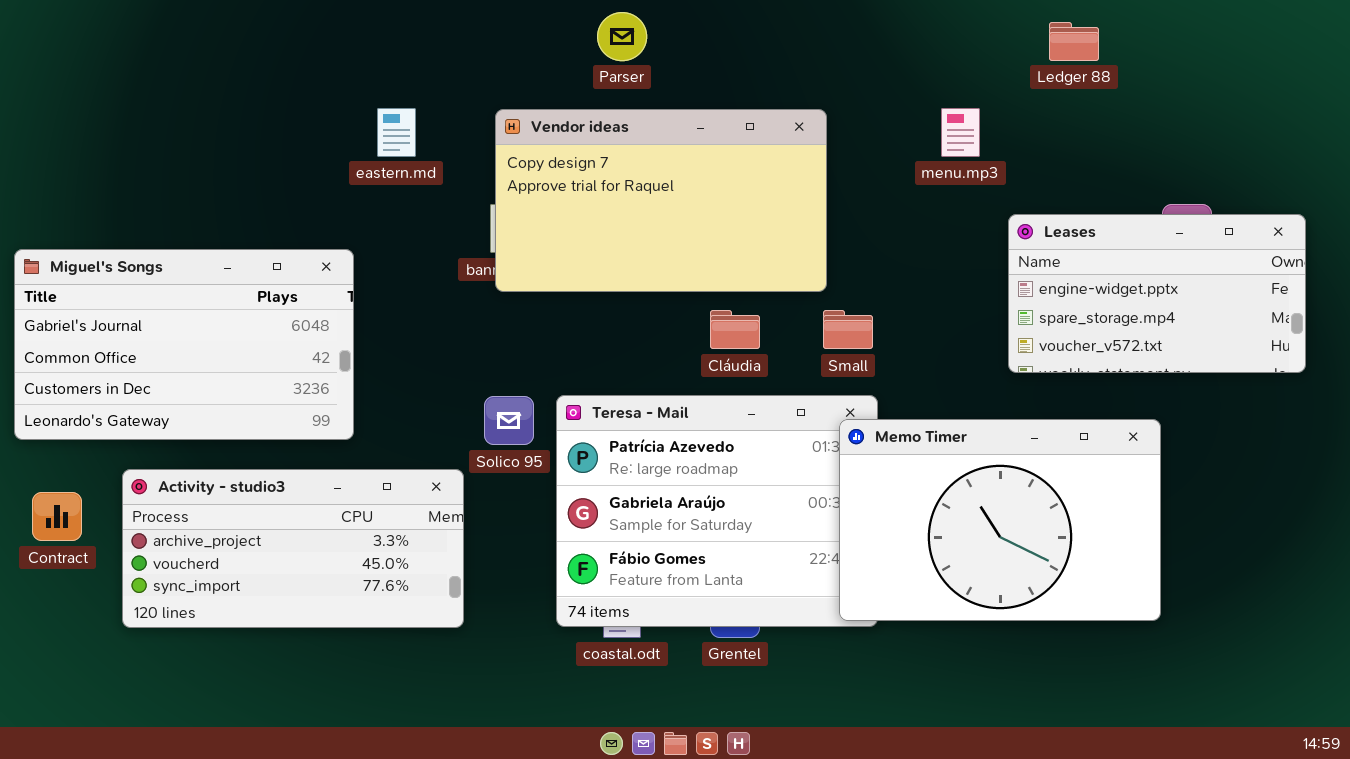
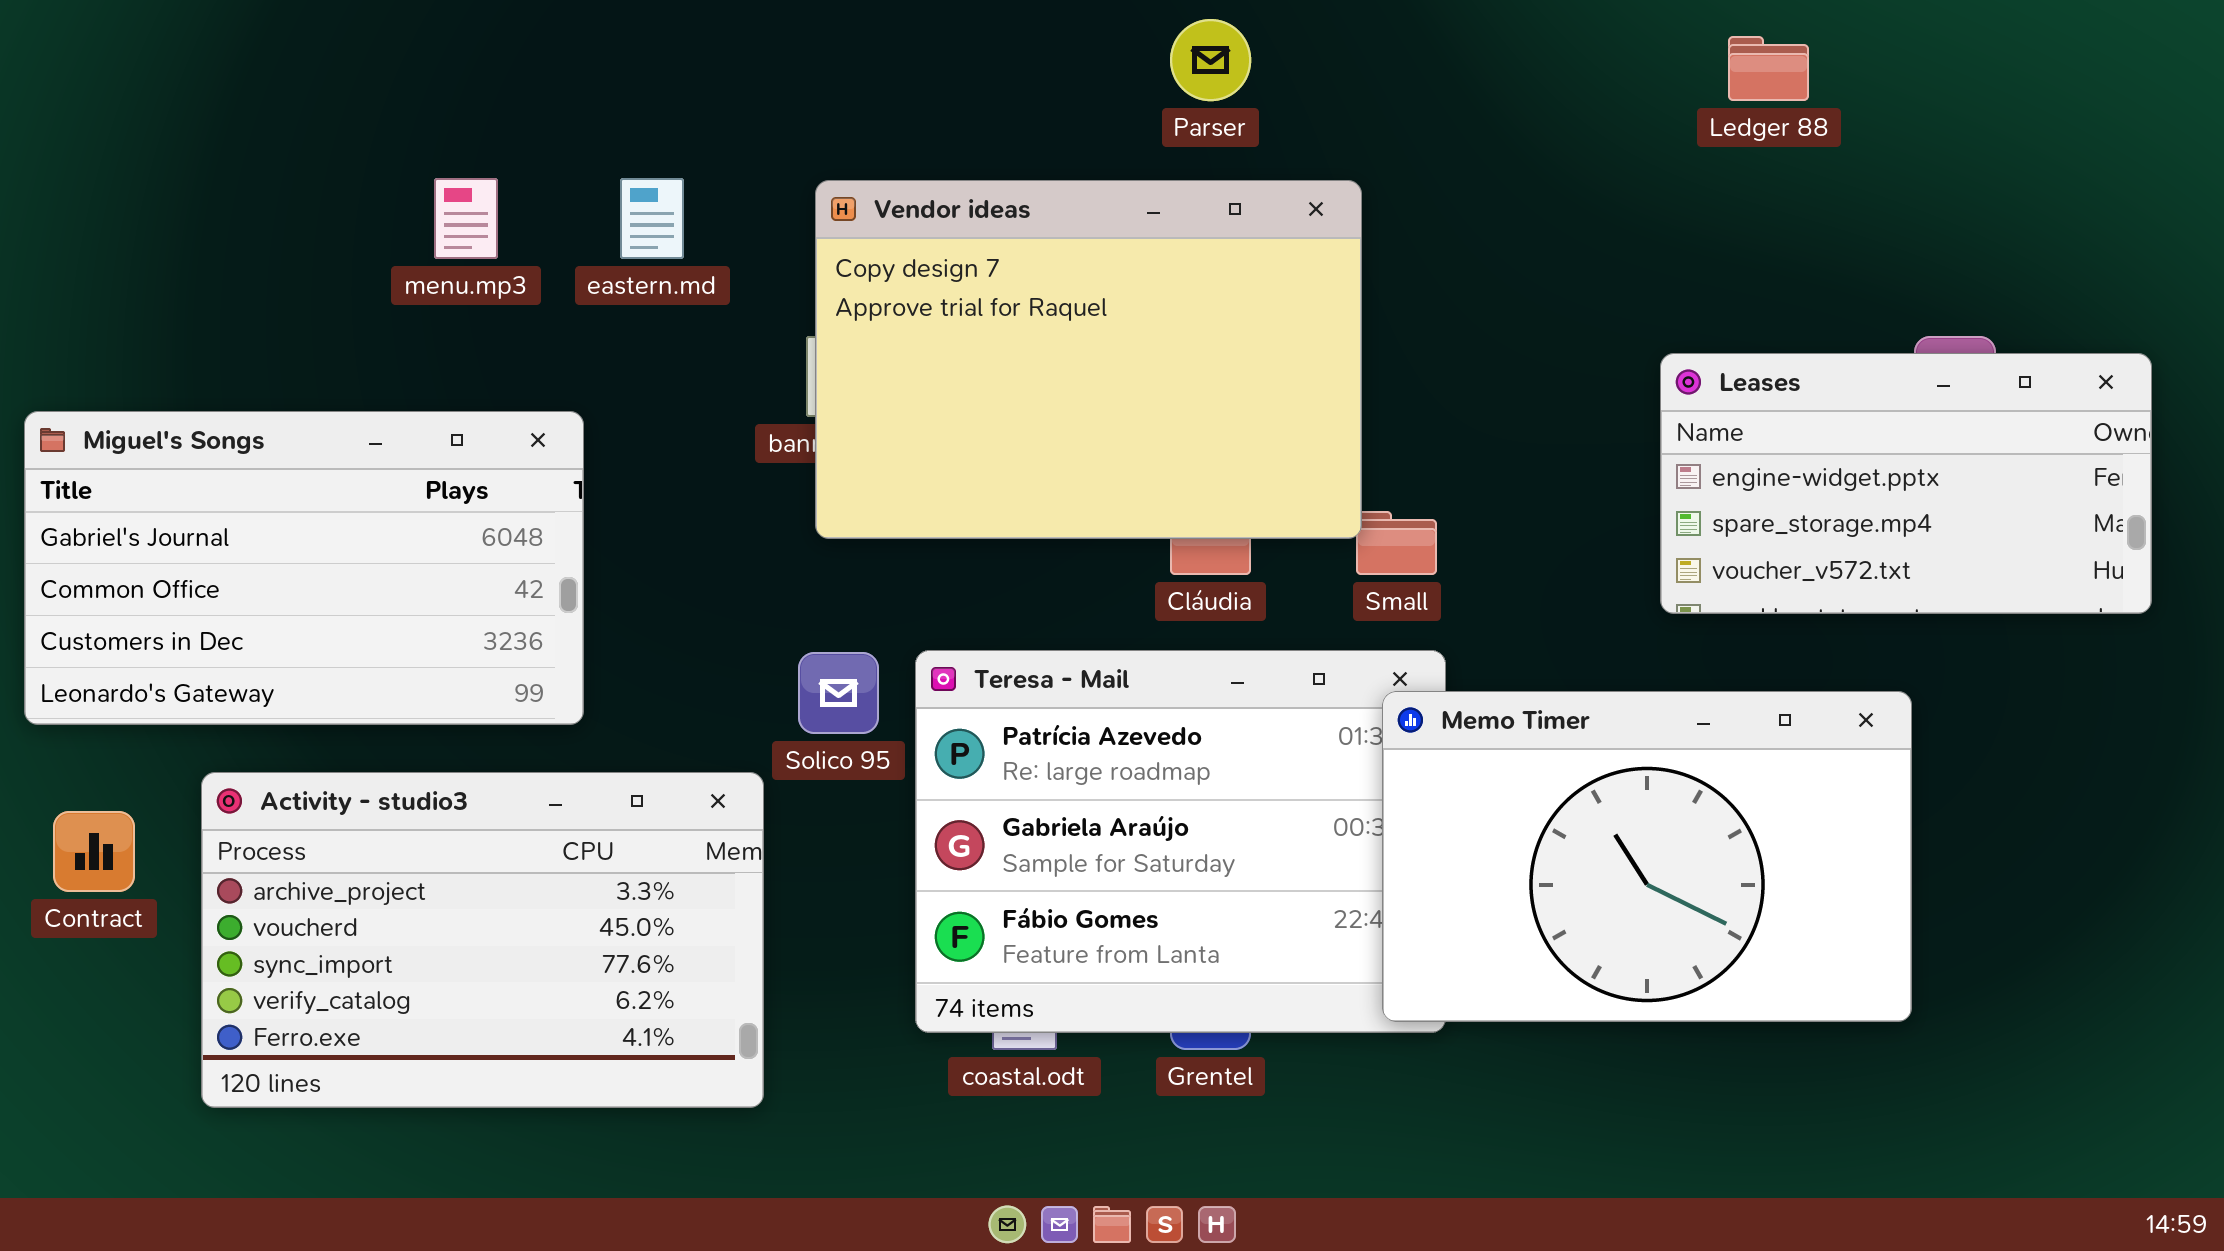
Parser: [597,12,647,61] -> [1170,19,1251,101], moved
menu.mp3: [941,108,980,157] -> [434,178,498,259], moved
Vendor ideas: [495,109,827,292] -> [815,180,1362,539], resized
Activity - studio3: [122,469,464,628] -> [201,772,764,1108], resized

